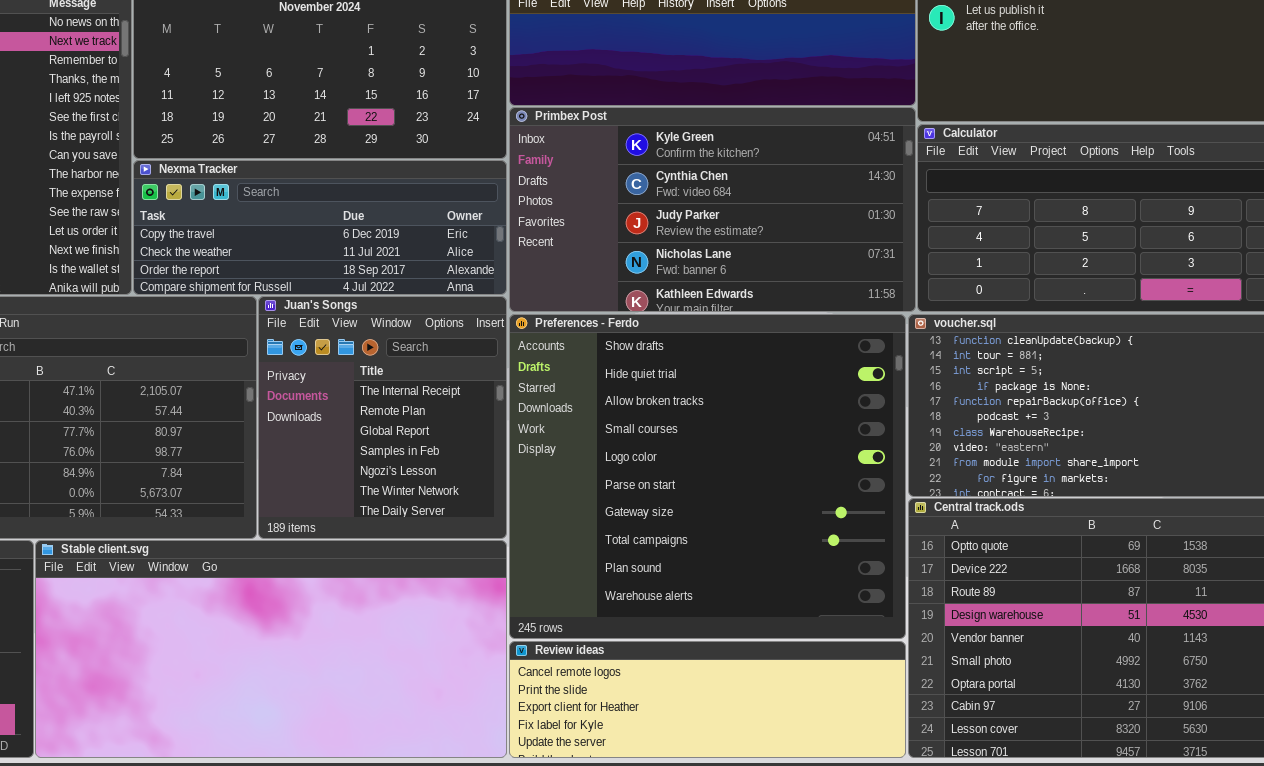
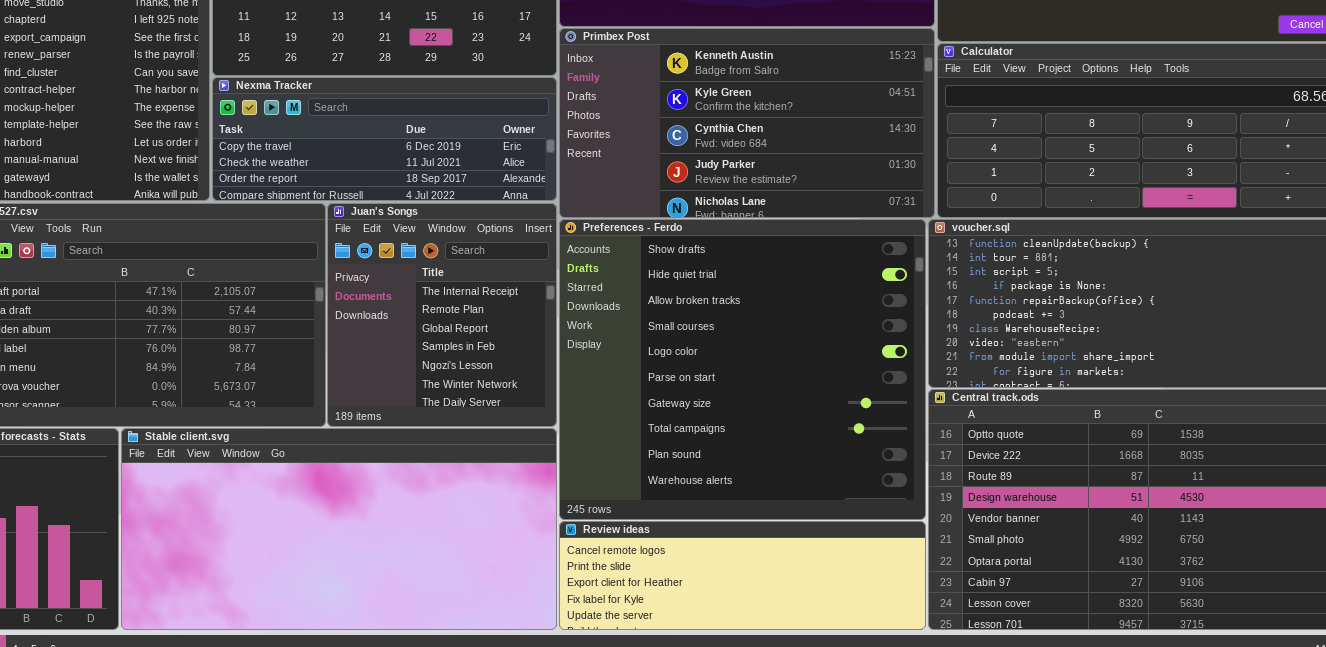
Primbex Post: [509,107,916,312] -> [559,28,935,218], scrolled up 1 row

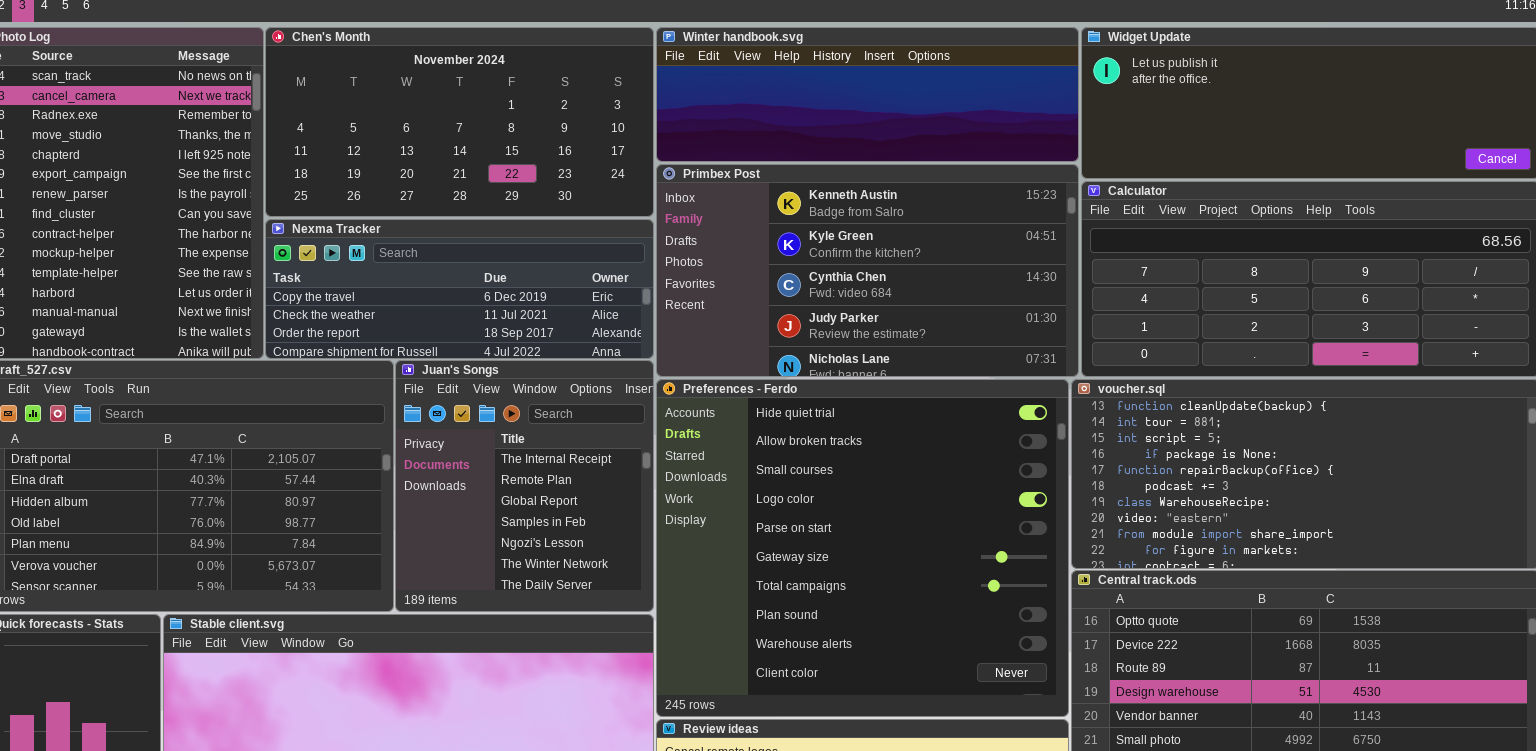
Preferences - Ferdo: [559,219,926,520] -> [656,379,1069,717], scrolled down 1 row

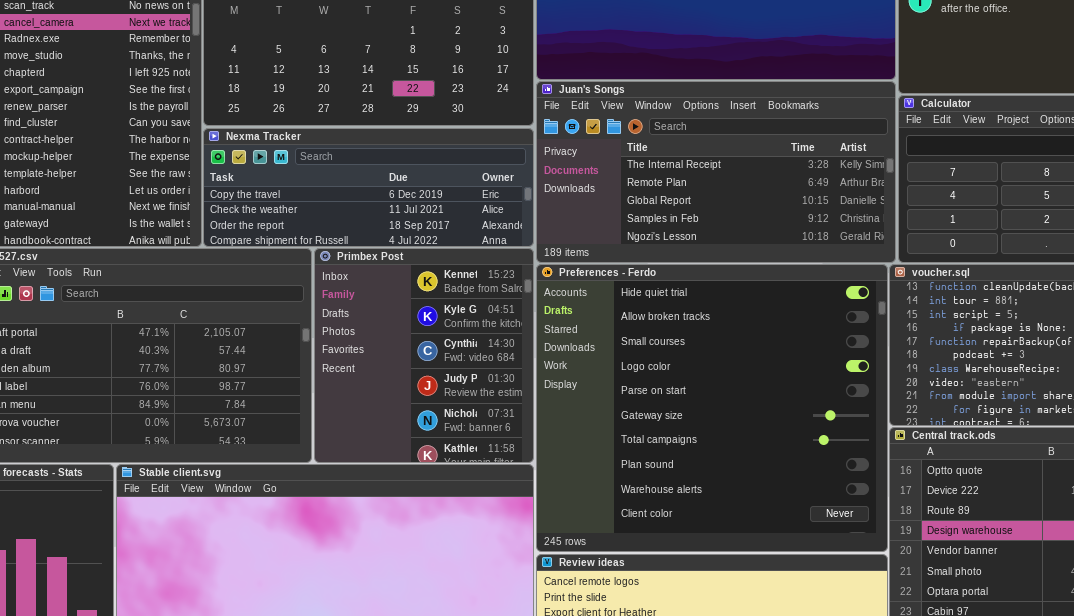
Primbex Post: [656,164,1079,377] -> [314,248,534,463], moved, resized
Juan's Songs: [395,360,654,612] -> [536,81,896,263], moved, resized

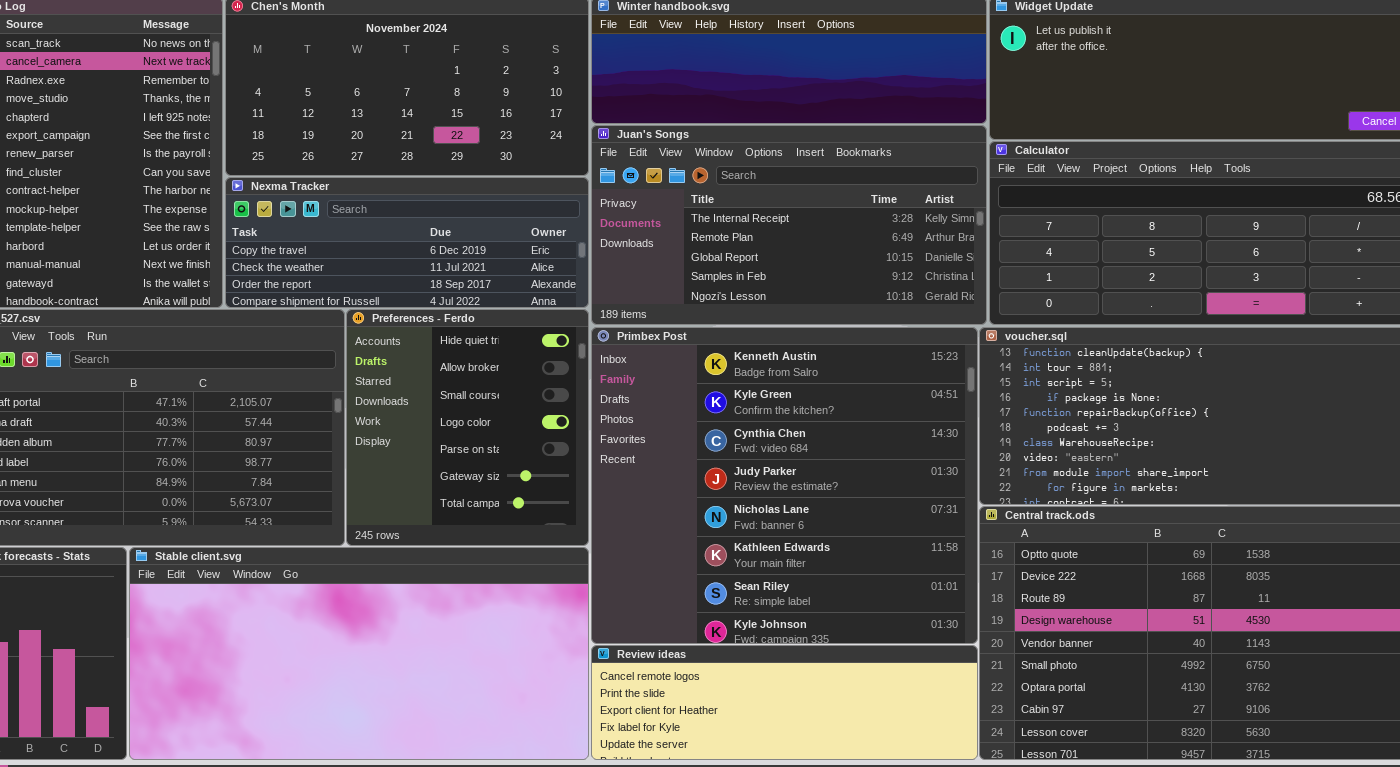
Primbex Post: [314,248,534,463] -> [591,327,978,644], moved, resized
Preferences - Ferdo: [536,264,888,552] -> [346,309,589,546], moved, resized

